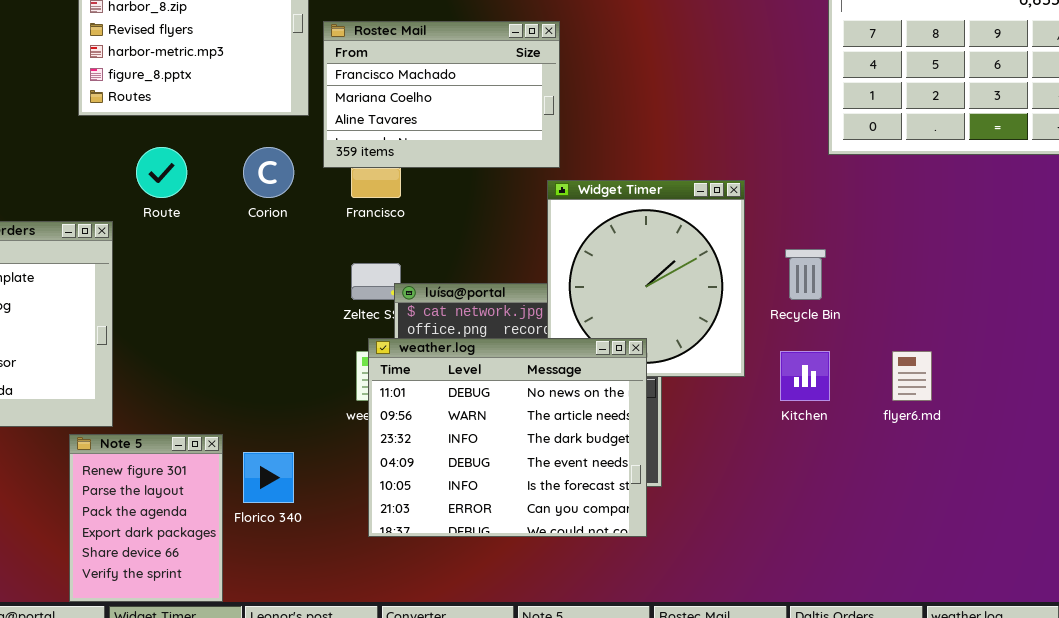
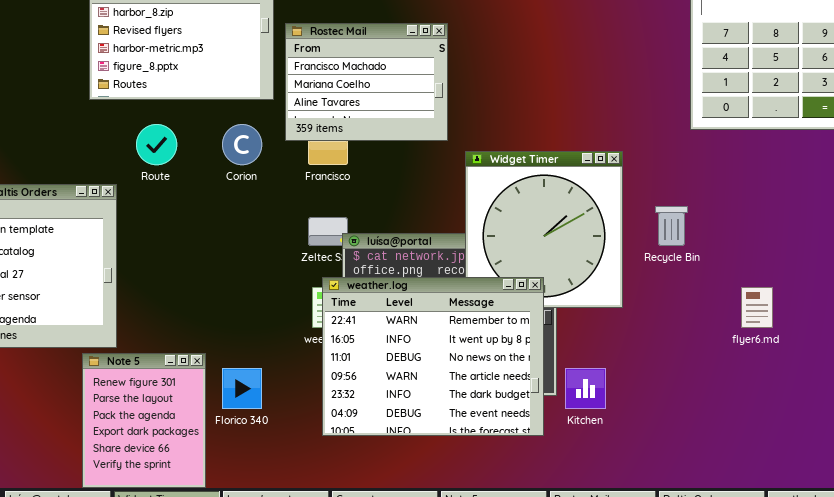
Rostec Mail: [323,21,560,168] -> [285,23,448,141], resized
weather.log: [368,338,647,537] -> [322,277,544,436], scrolled up 2 rows
Kitchen: [780,351,830,401] -> [565,368,606,409], moved

